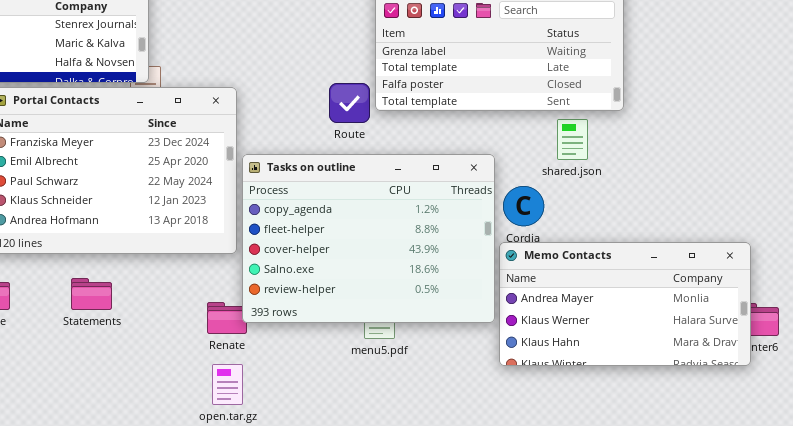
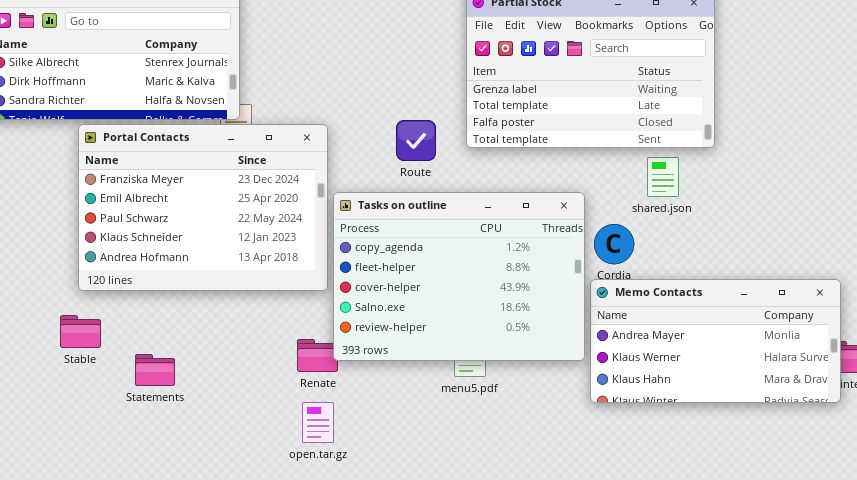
Route: [329,83,370,123] -> [396,120,436,161], moved
Statements: [71,278,112,310] -> [135,354,175,386], moved

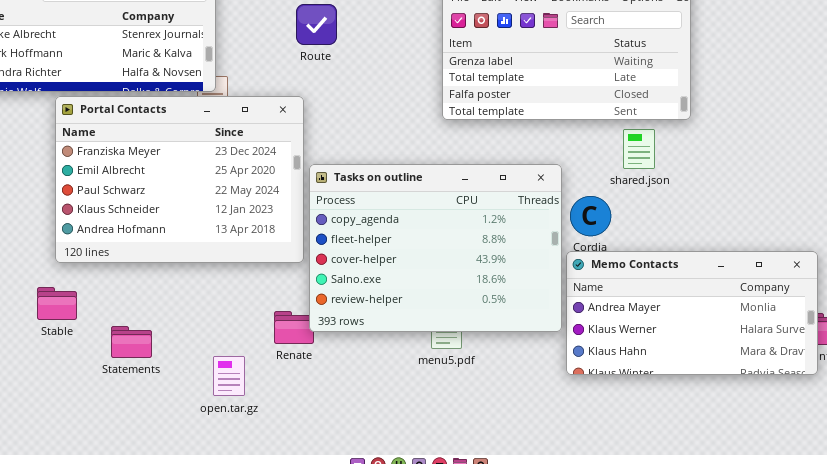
Route: [396,120,436,161] -> [296,4,337,45], moved
open.tar.gz: [302,402,334,443] -> [213,356,245,396], moved

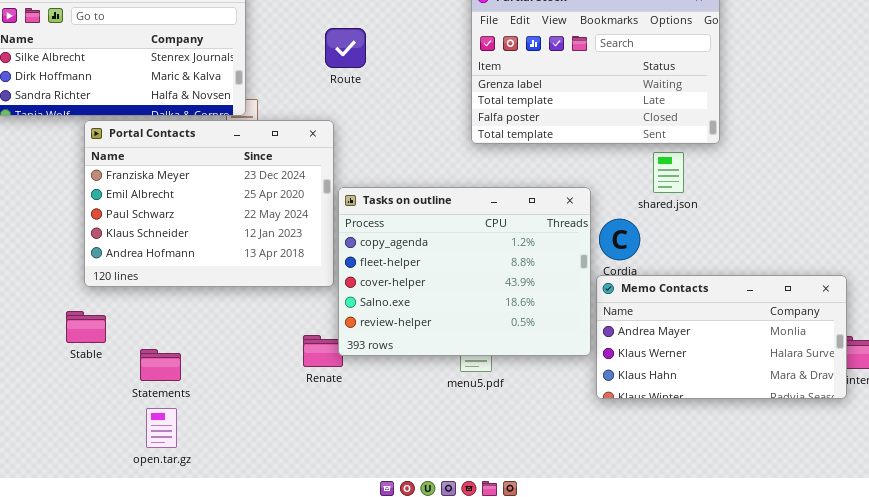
open.tar.gz: [213,356,245,396] -> [146,408,177,448], moved

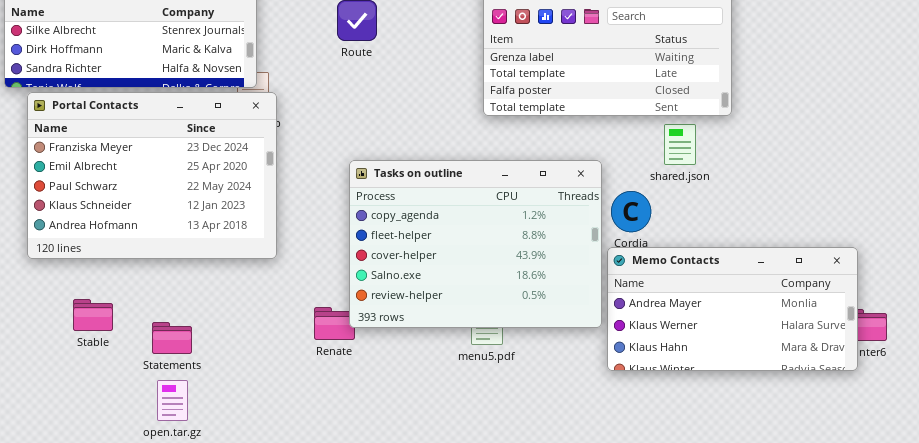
Portal Contacts: [84,120,334,287] -> [27,92,277,259], moved
Stable: [66,311,106,343] -> [73,299,113,331], moved

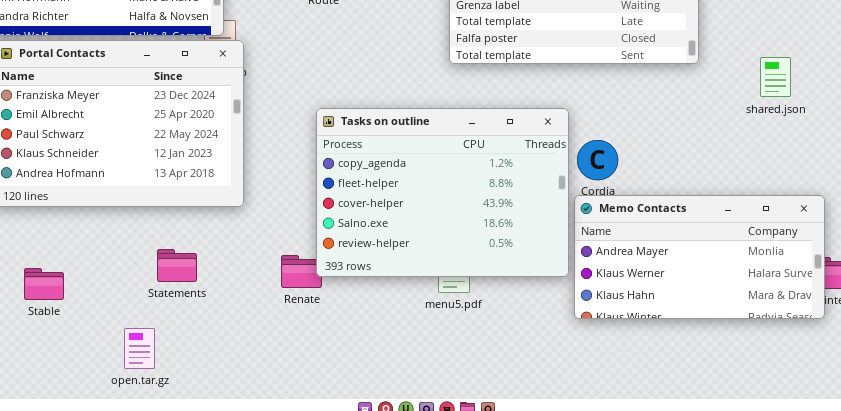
shared.json: [664,124,696,165] -> [760,57,791,97], moved
Stable: [73,299,113,331] -> [24,268,64,300], moved
Statements: [152,322,192,354] -> [157,249,197,282], moved

